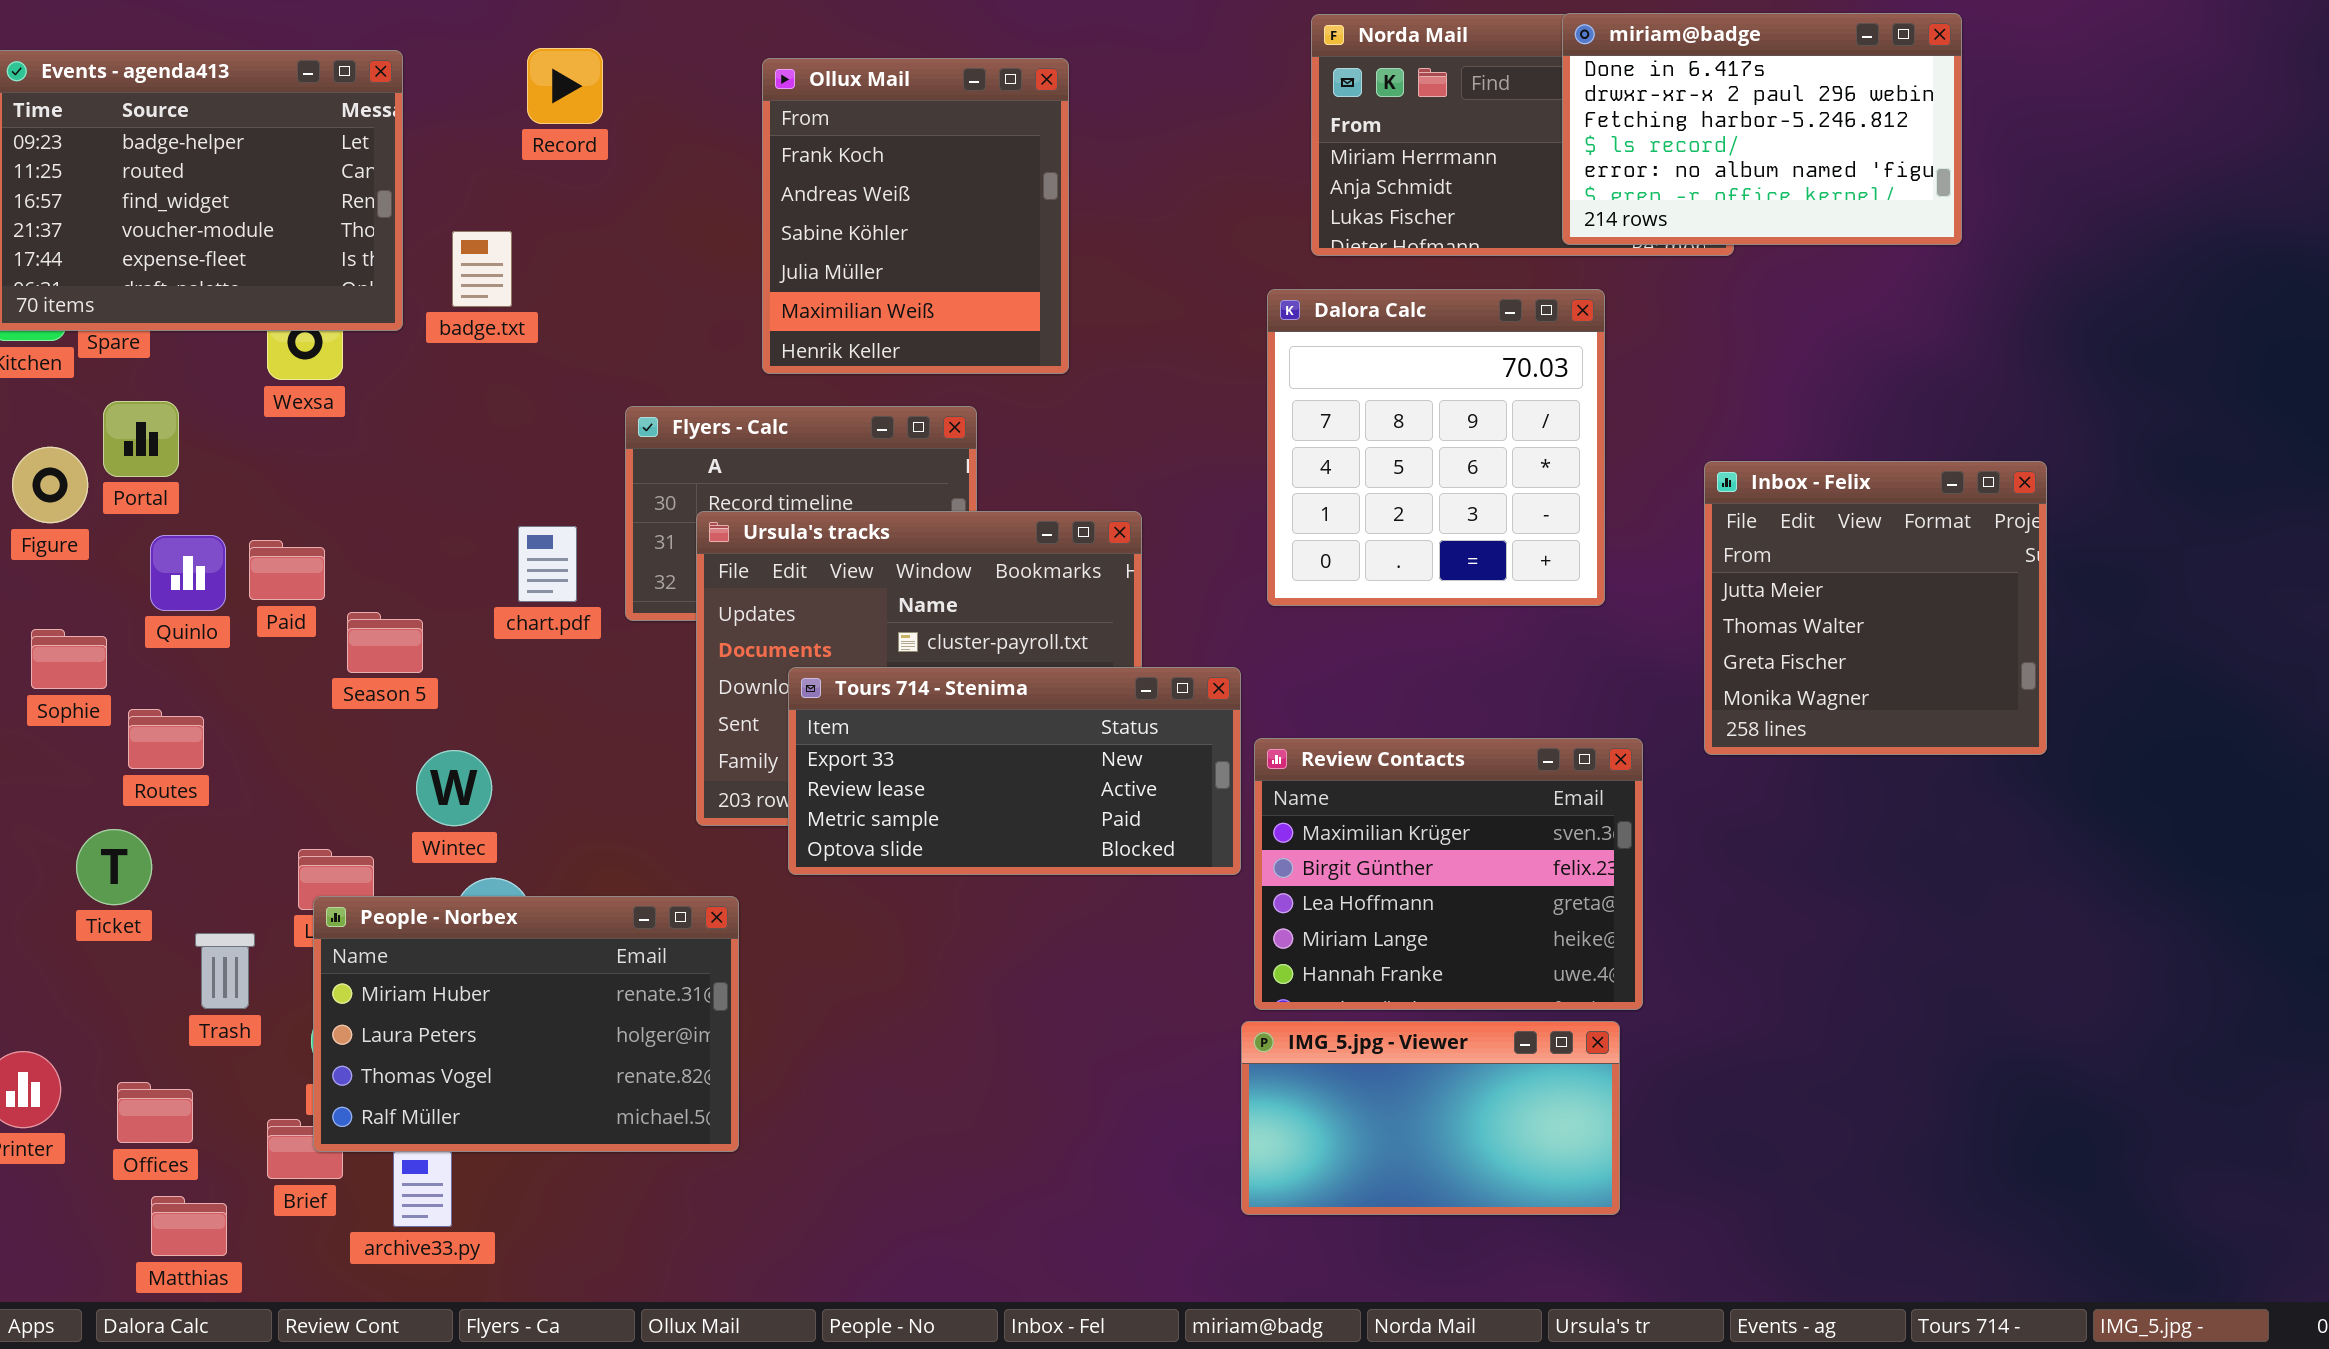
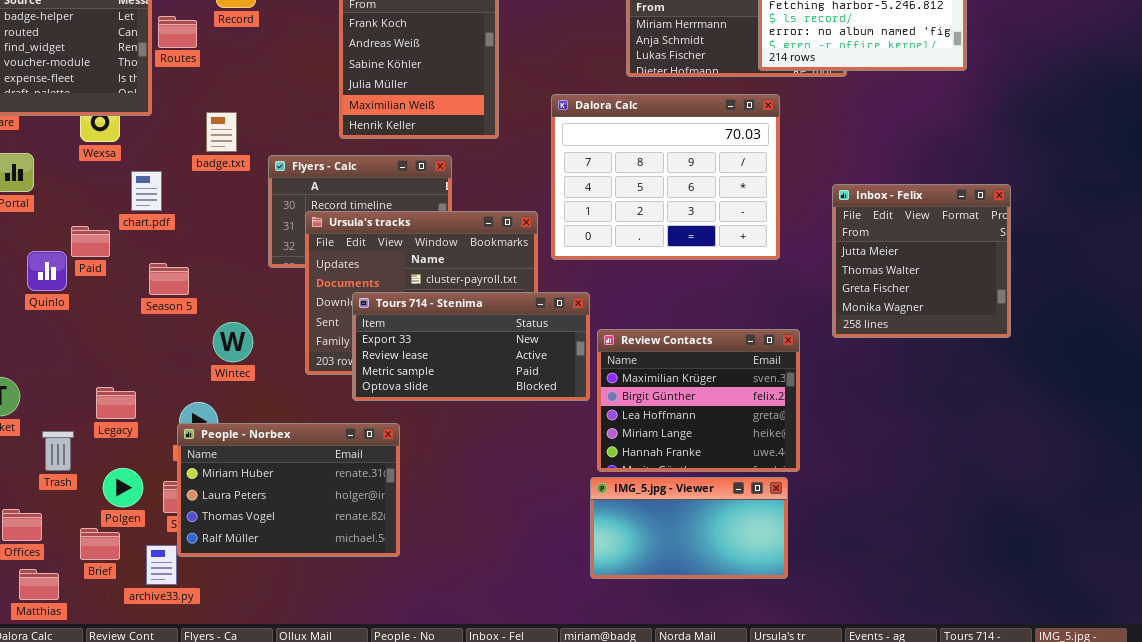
badge.txt: [452,231,512,307] -> [206,112,237,152], moved
Dalora Calc: [1267,289,1605,606] -> [551,94,780,260], resized
chart.pdf: [518,526,577,602] -> [131,171,162,211], moved
Quinlo: [150,535,226,611] -> [27,251,67,291], moved
Season 5: [347,612,423,673] -> [149,263,189,295], moved
Routes: [128,709,204,769] -> [158,16,197,48], moved
Wintec: [416,750,492,826] -> [213,322,253,362], moved
People - Norbex: [313,896,739,1152] -> [177,423,400,557], moved

